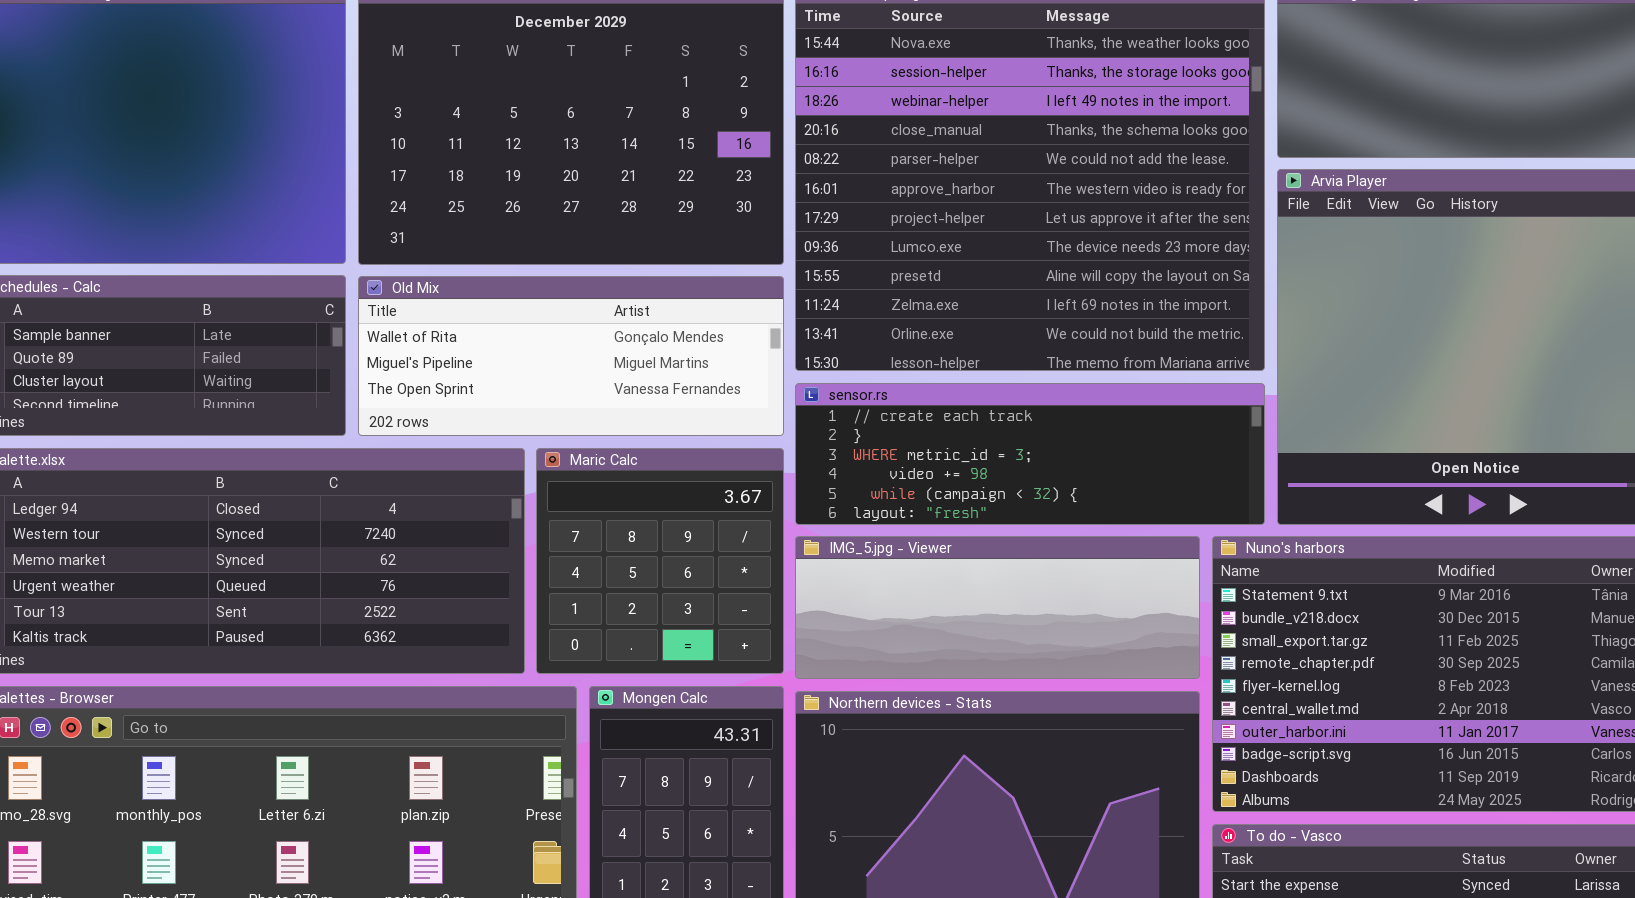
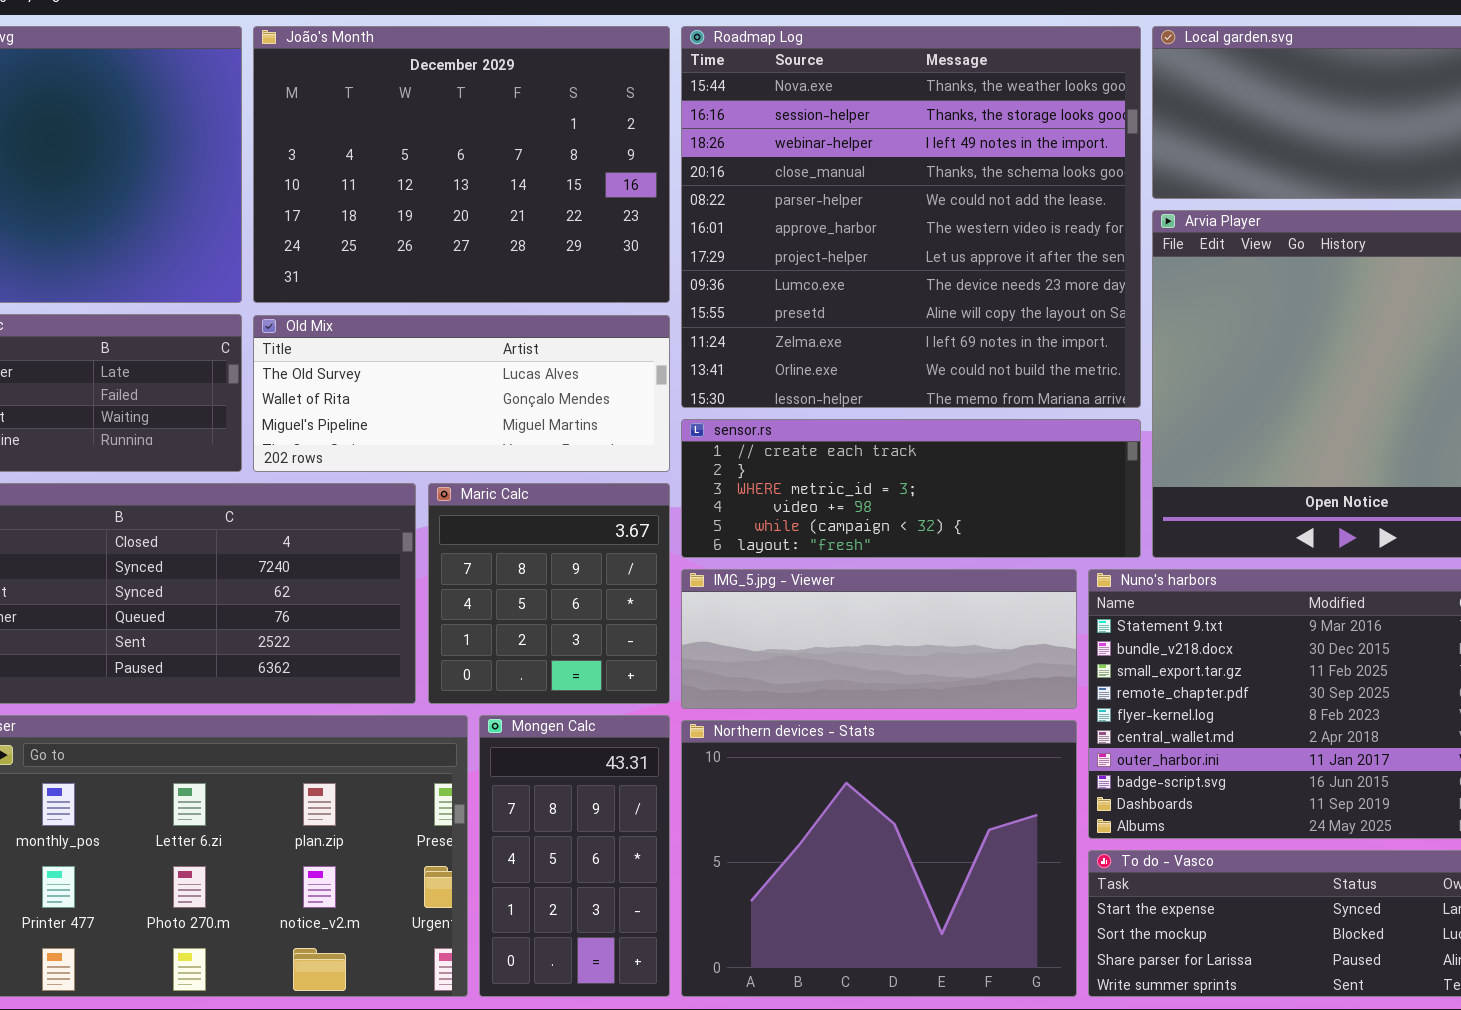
Old Mix: [358,276,784,436] -> [253,315,670,472], scrolled up 1 row

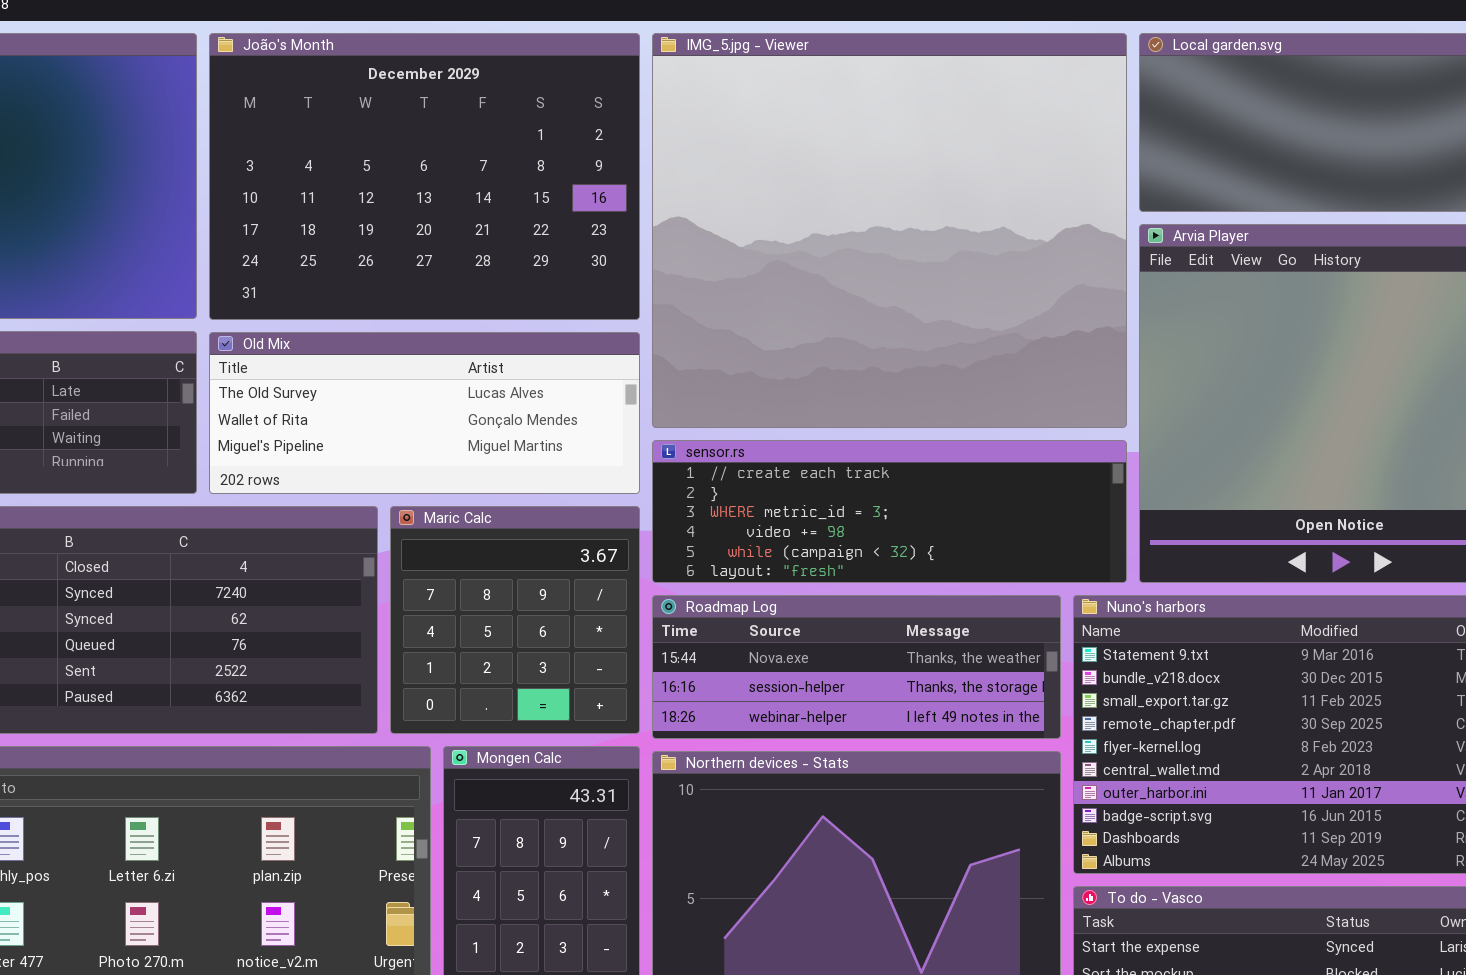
Roadmap Log: [681,26,1141,408] -> [652,595,1061,739], moved, resized
IMG_5.jpg - Viewer: [681,569,1077,709] -> [652,33,1127,428], moved, resized

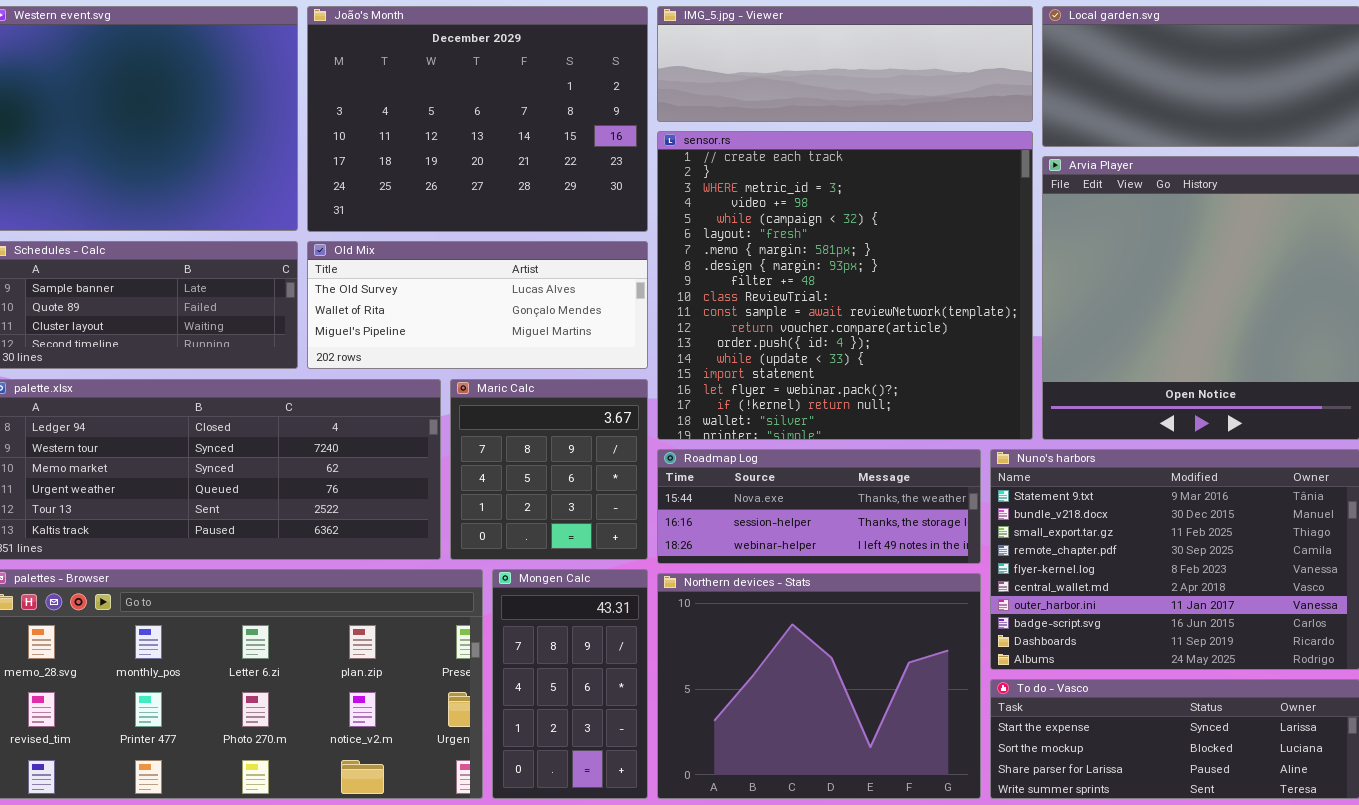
IMG_5.jpg - Viewer: [652,33,1127,428] -> [657,6,1033,122], resized
sensor.rs: [652,440,1127,583] -> [657,131,1033,440], resized

